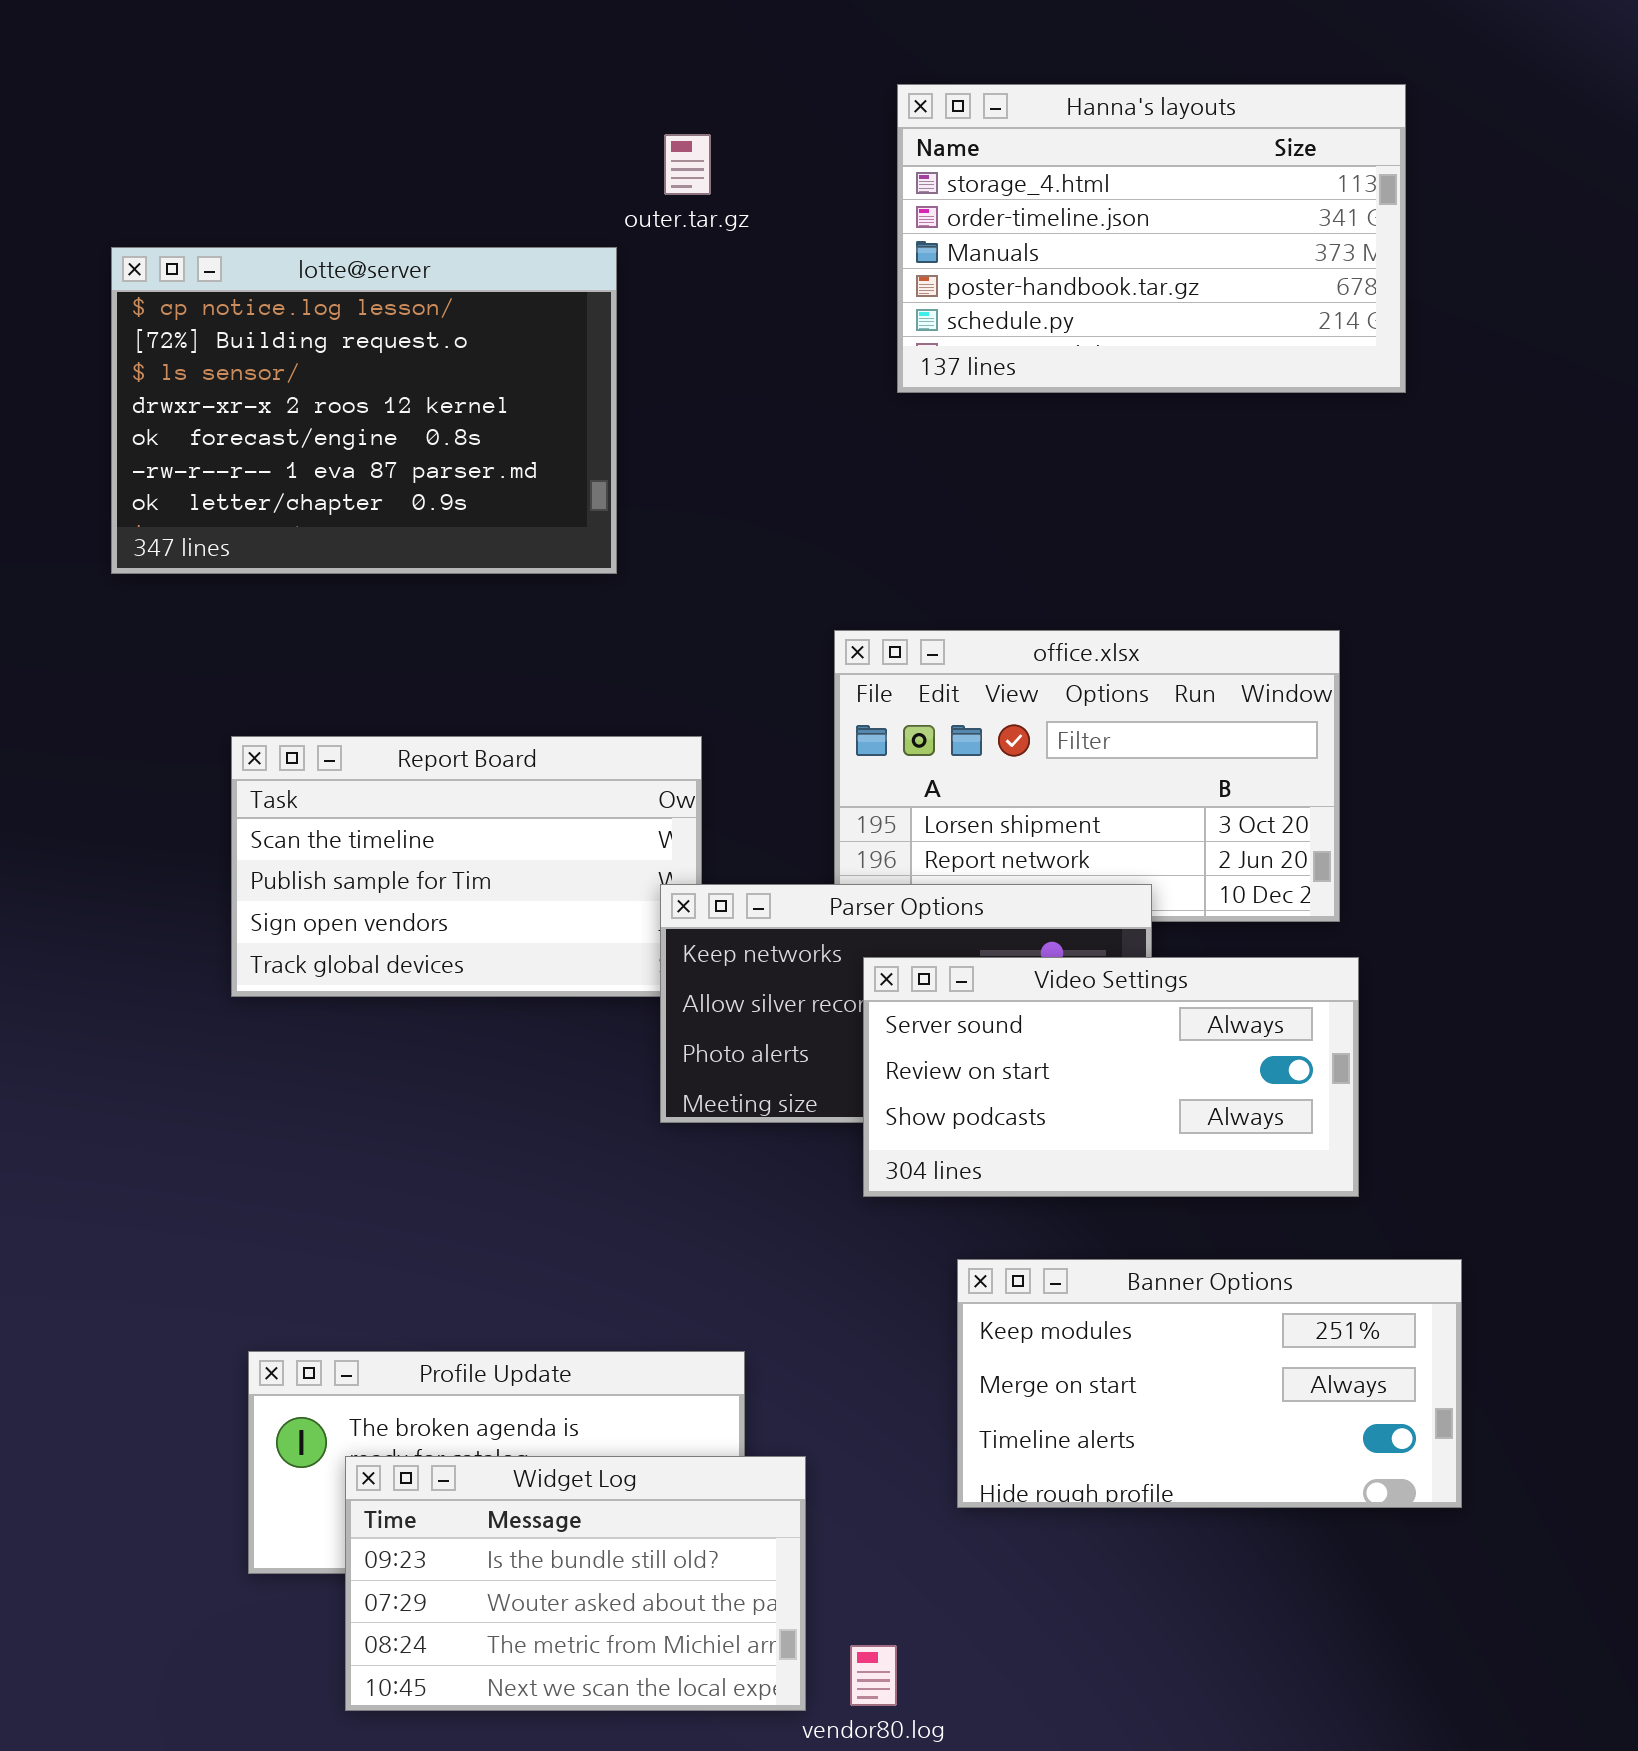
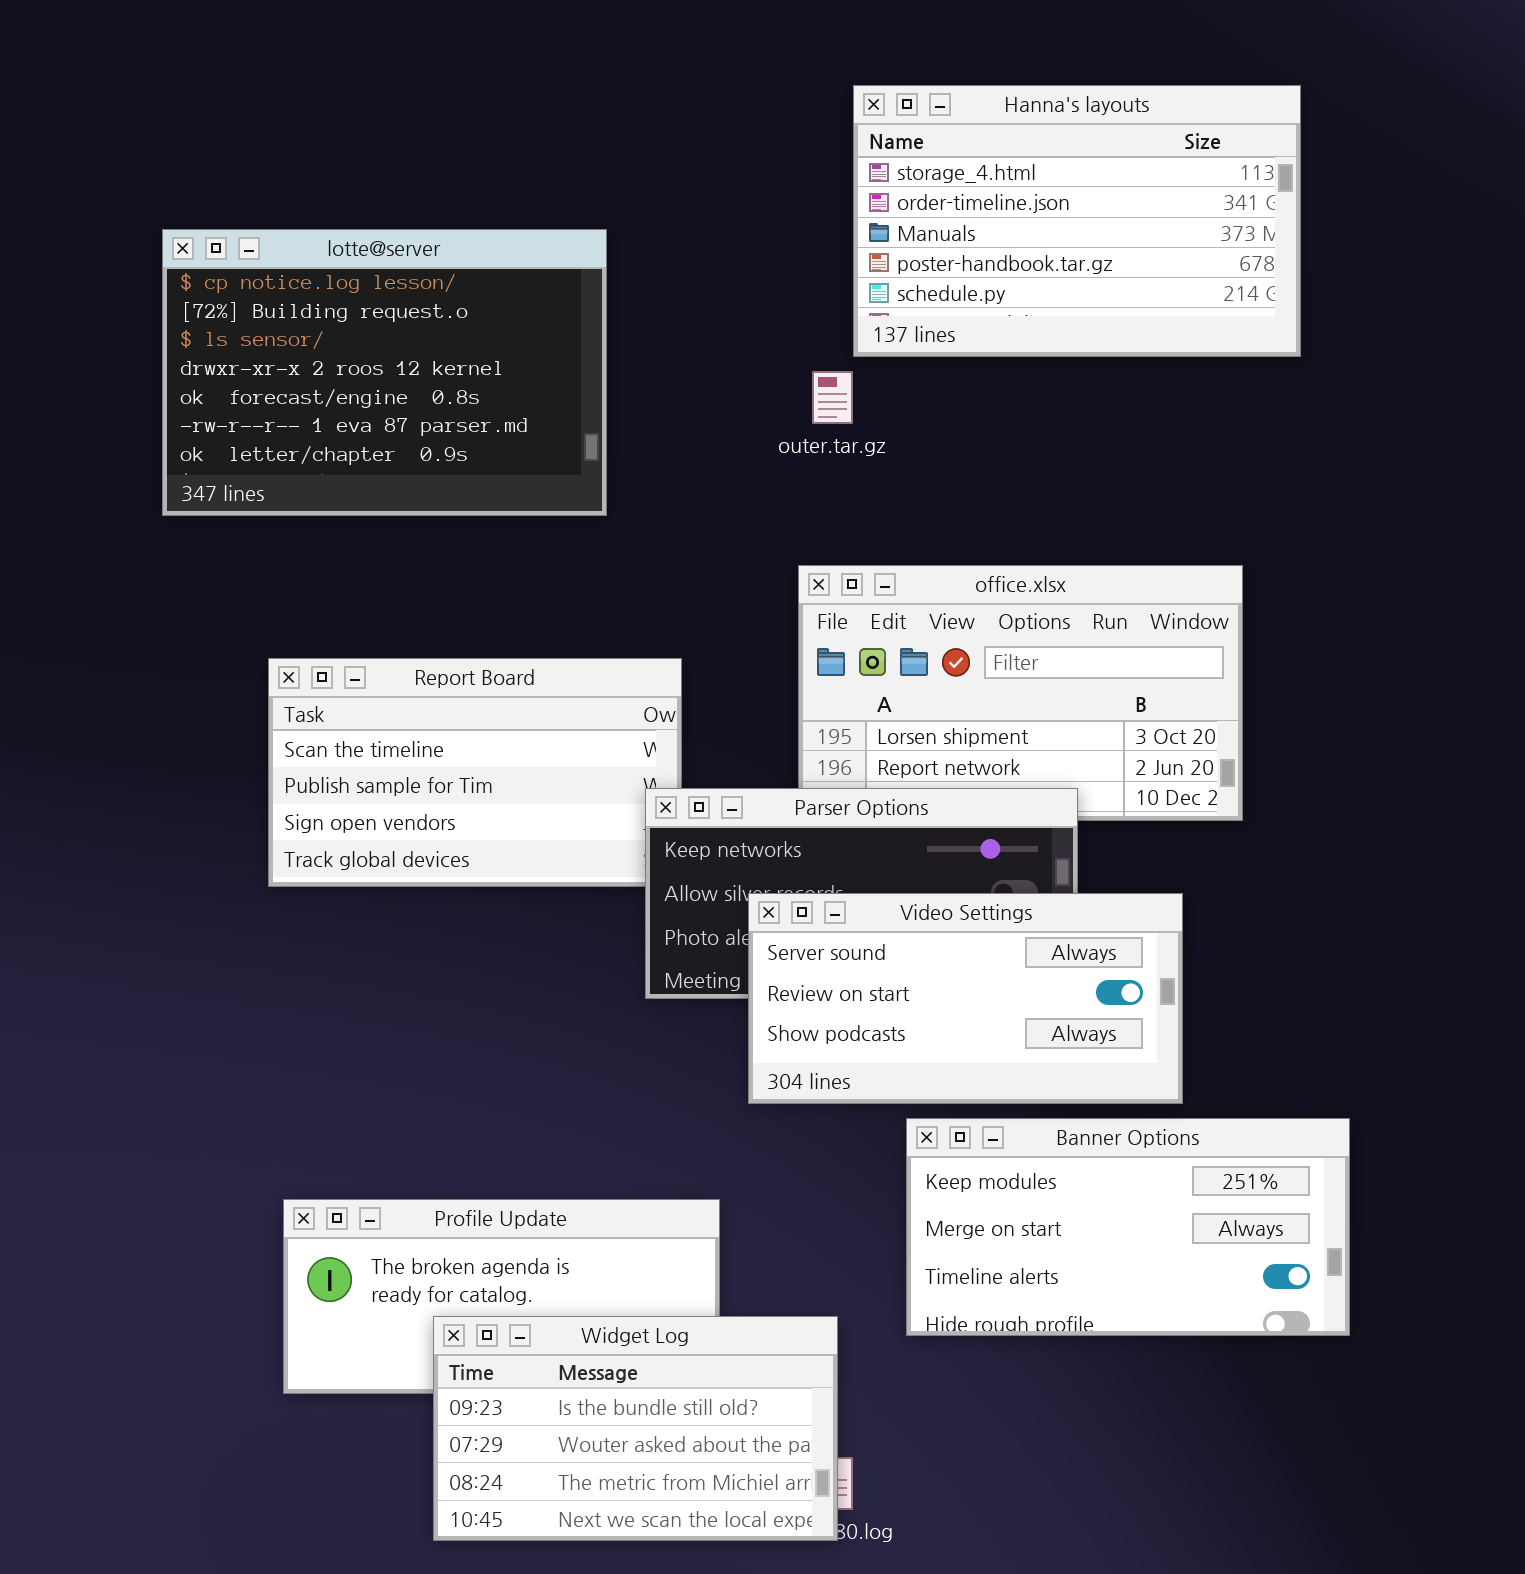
outer.tar.gz: [664,134,711,195] -> [812,371,853,424], moved
Video Settings: [863,957,1359,1197] -> [748,893,1183,1104], moved
Widget Log: [345,1456,806,1711] -> [433,1316,838,1541], moved

